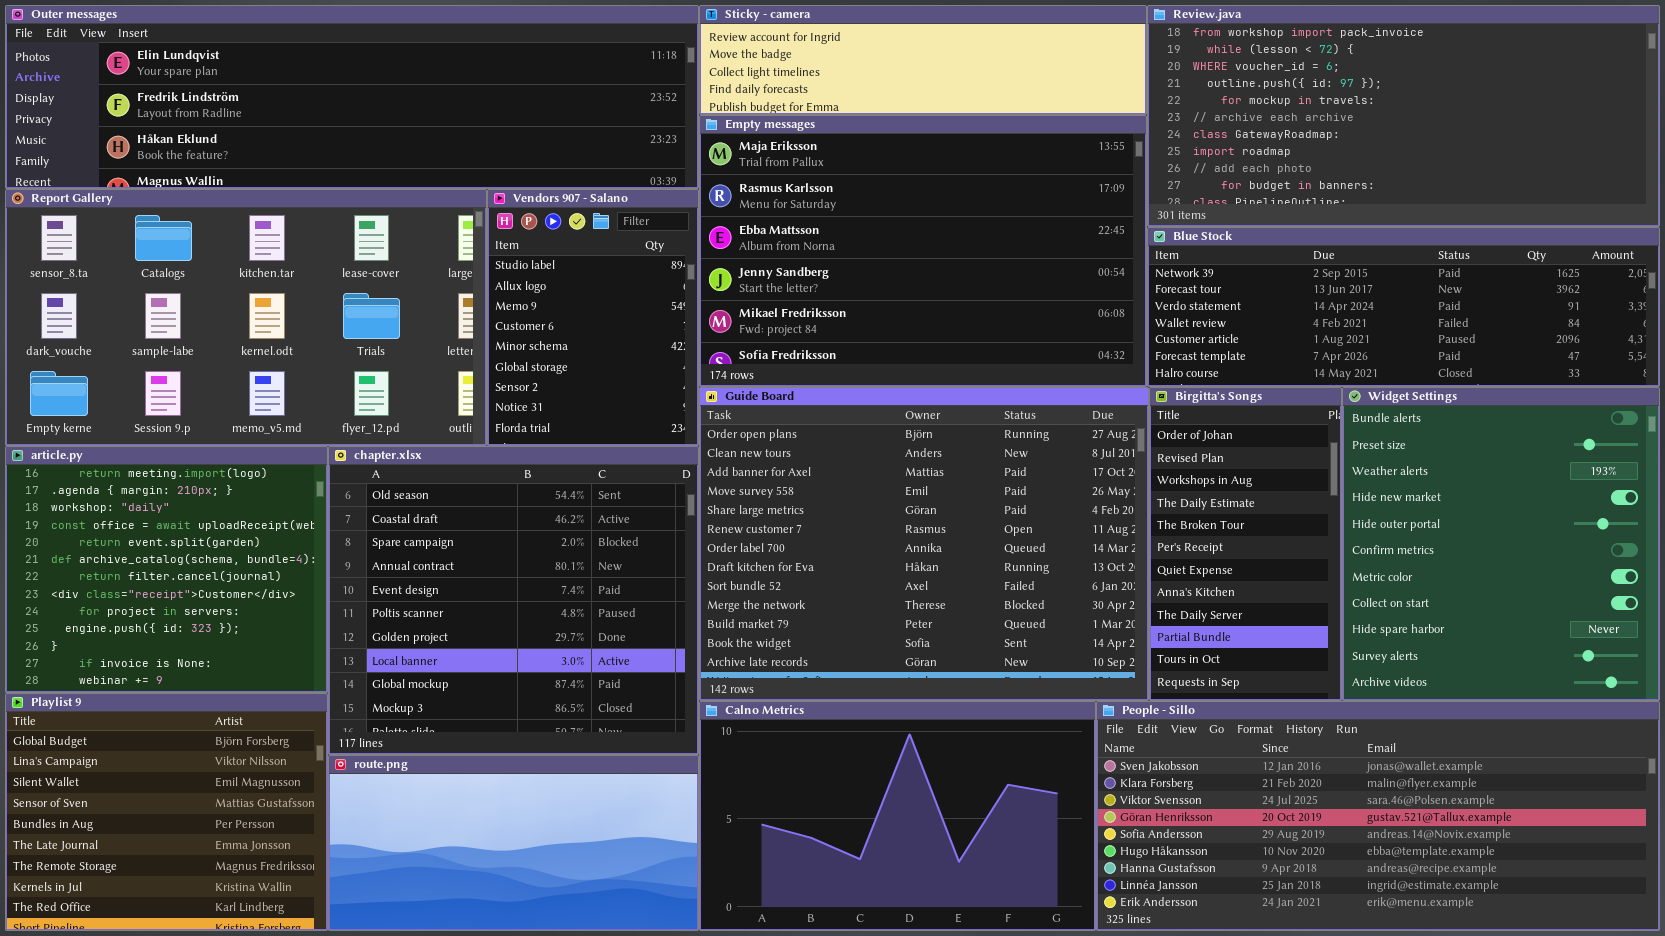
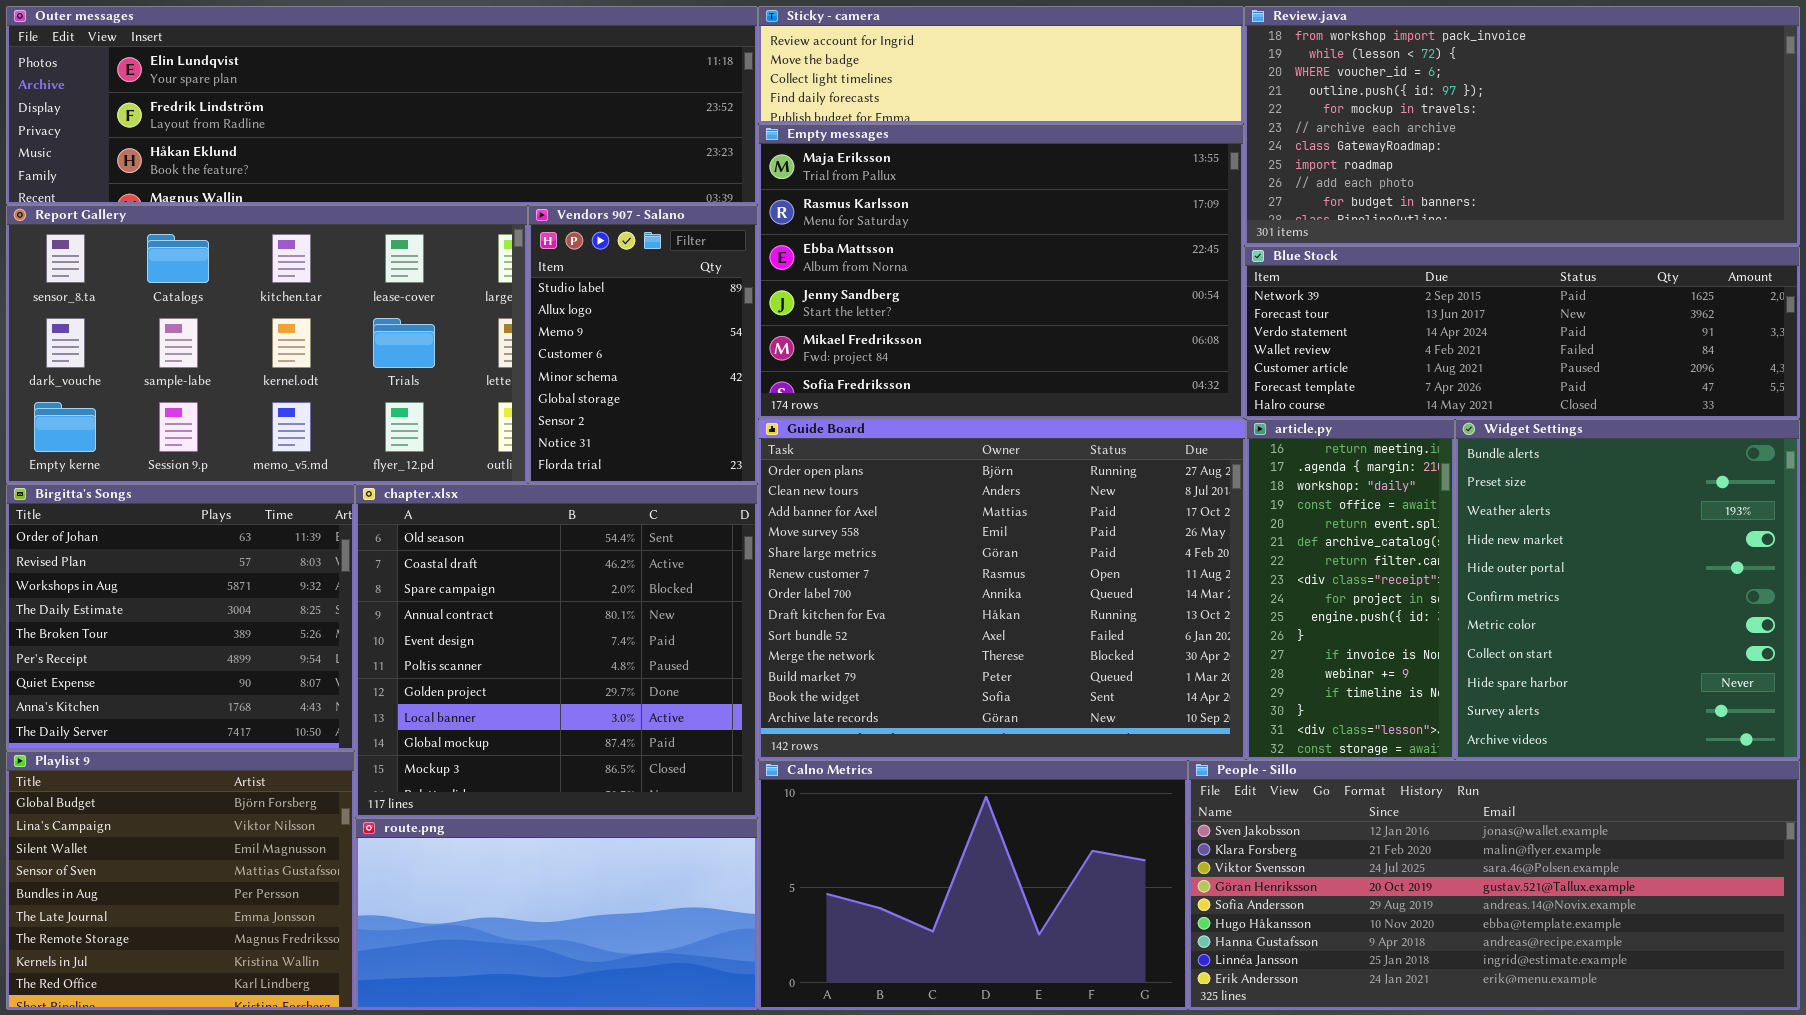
Birgitta's Songs: [1149,387,1342,701] -> [6,484,355,751], moved, resized
article.py: [5,446,328,693] -> [1246,419,1455,760], moved, resized

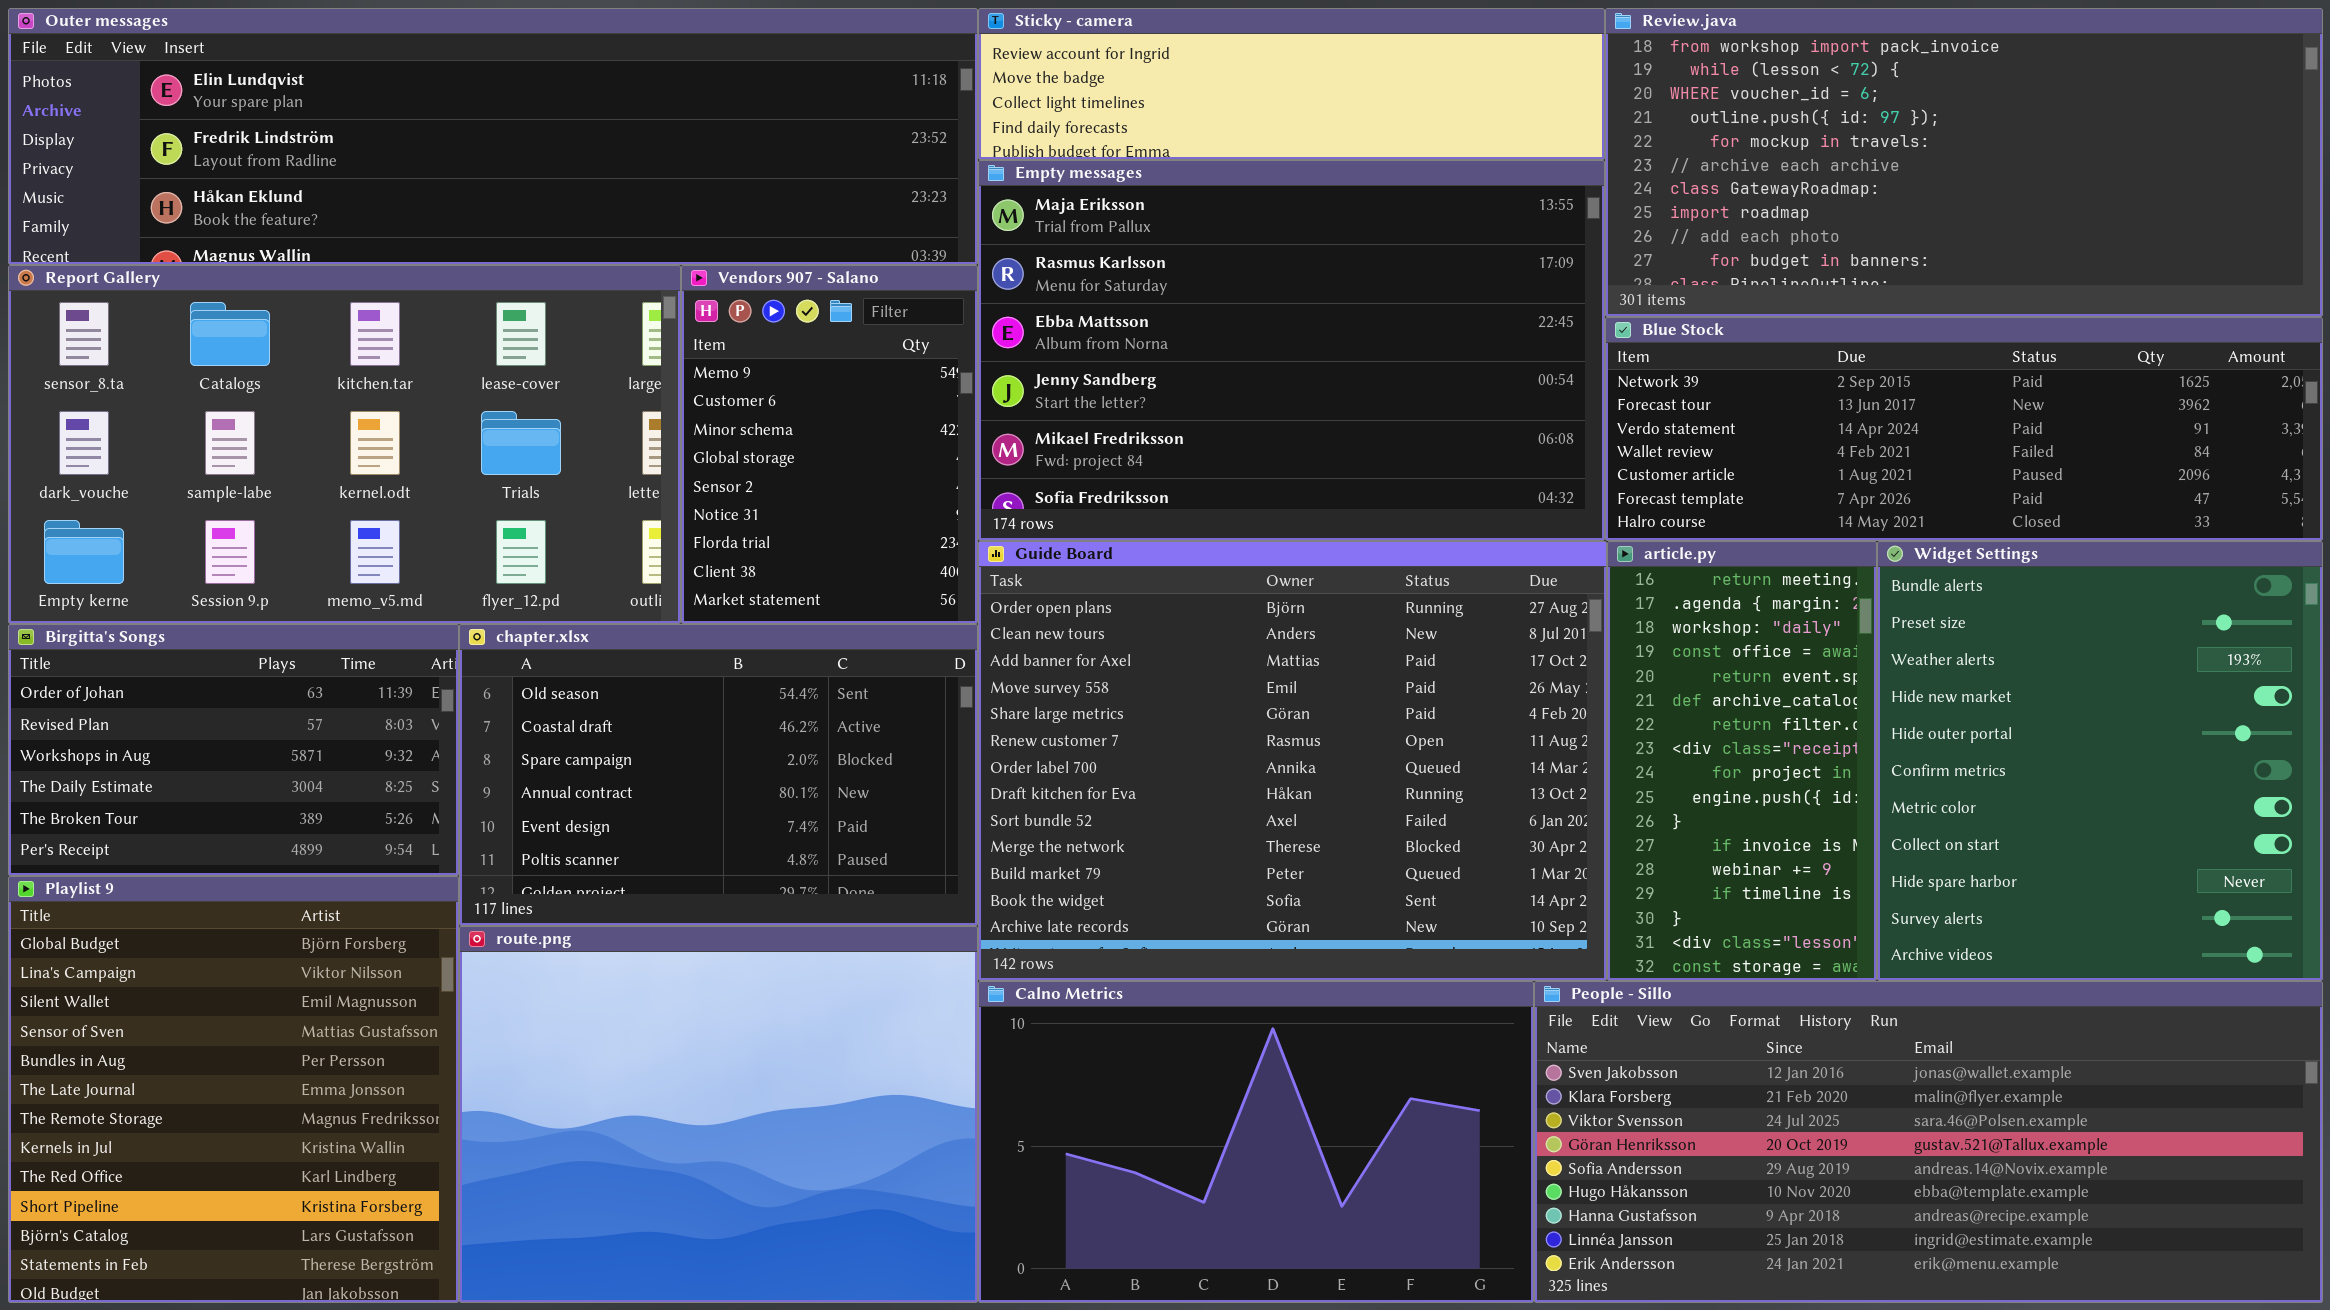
Vendors 907 - Salano: [528,205,758,484] -> [681,265,978,624], scrolled down 2 rows
Birgitta's Songs: [6,484,355,751] -> [8,624,459,876], resized
chapter.xlsx: [355,484,758,818] -> [459,624,978,926], resized
Playlist 9: [6,751,355,1010] -> [8,876,459,1303], resized
route.png: [355,818,758,1010] -> [459,926,978,1303], resized

